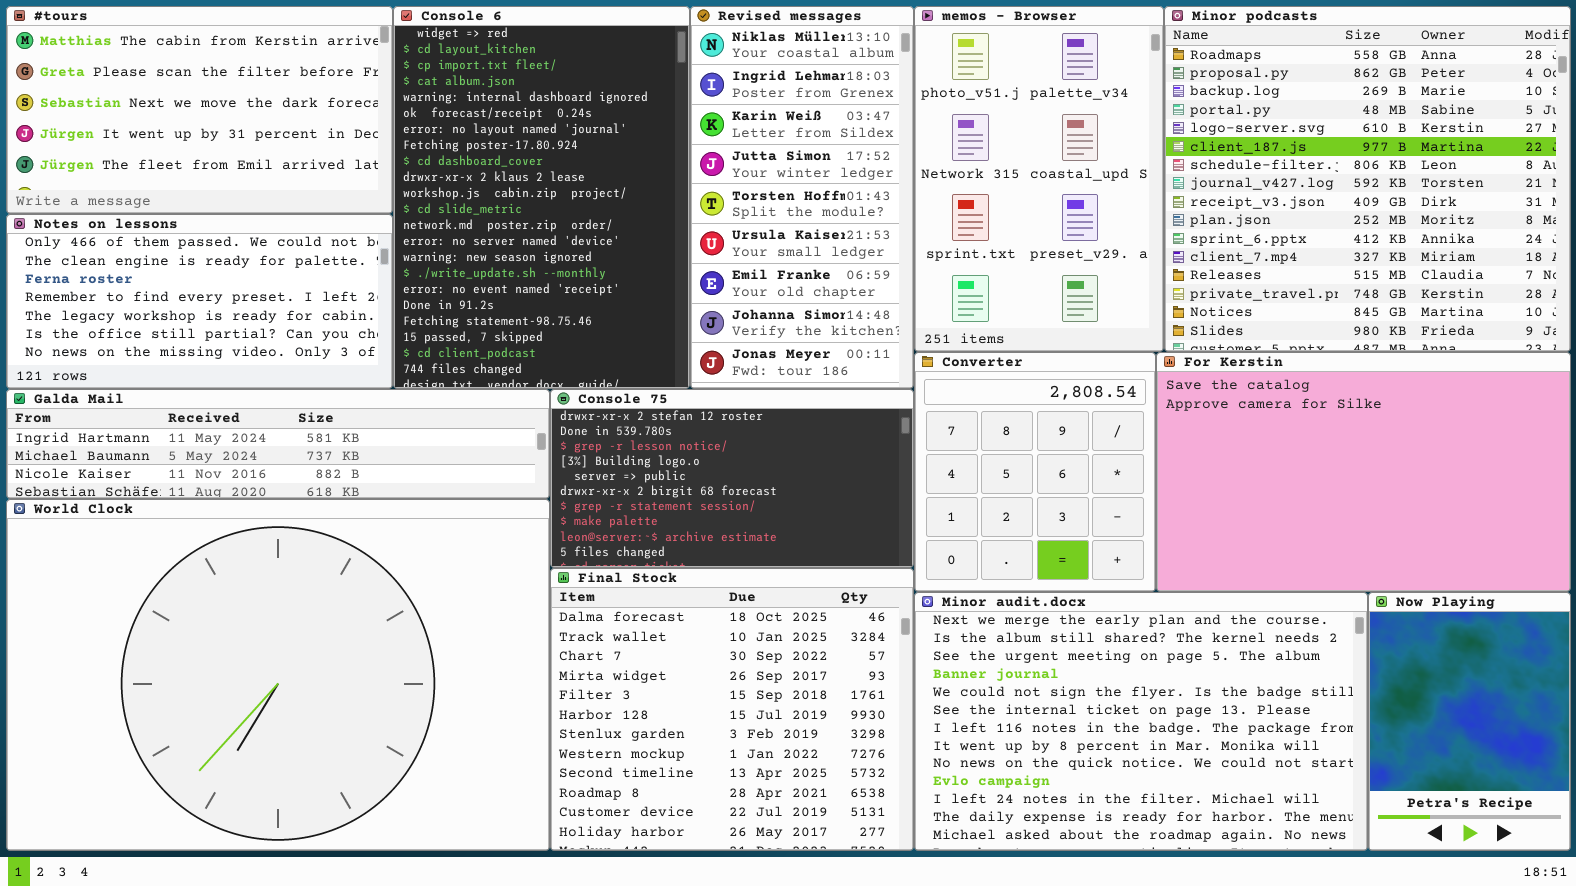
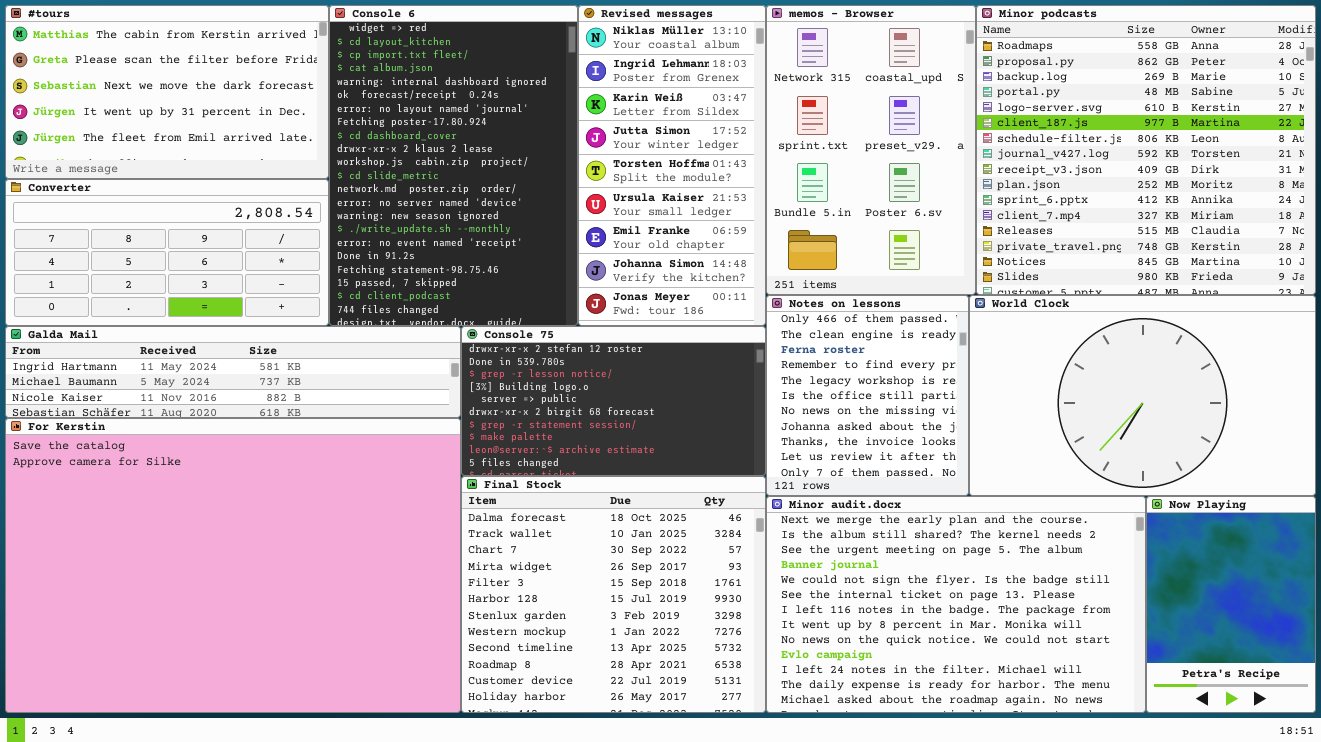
memos - Browser: [914,6,1164,352] -> [766,5,976,295], scrolled down 1 row
Notes on lessons: [6,214,393,389] -> [766,295,969,496], moved, resized
Converter: [914,352,1156,592] -> [5,179,329,326], moved, resized
For Kerstin: [1156,352,1571,592] -> [5,418,461,713], moved, resized
World Clock: [6,499,550,851] -> [969,295,1316,496], moved, resized

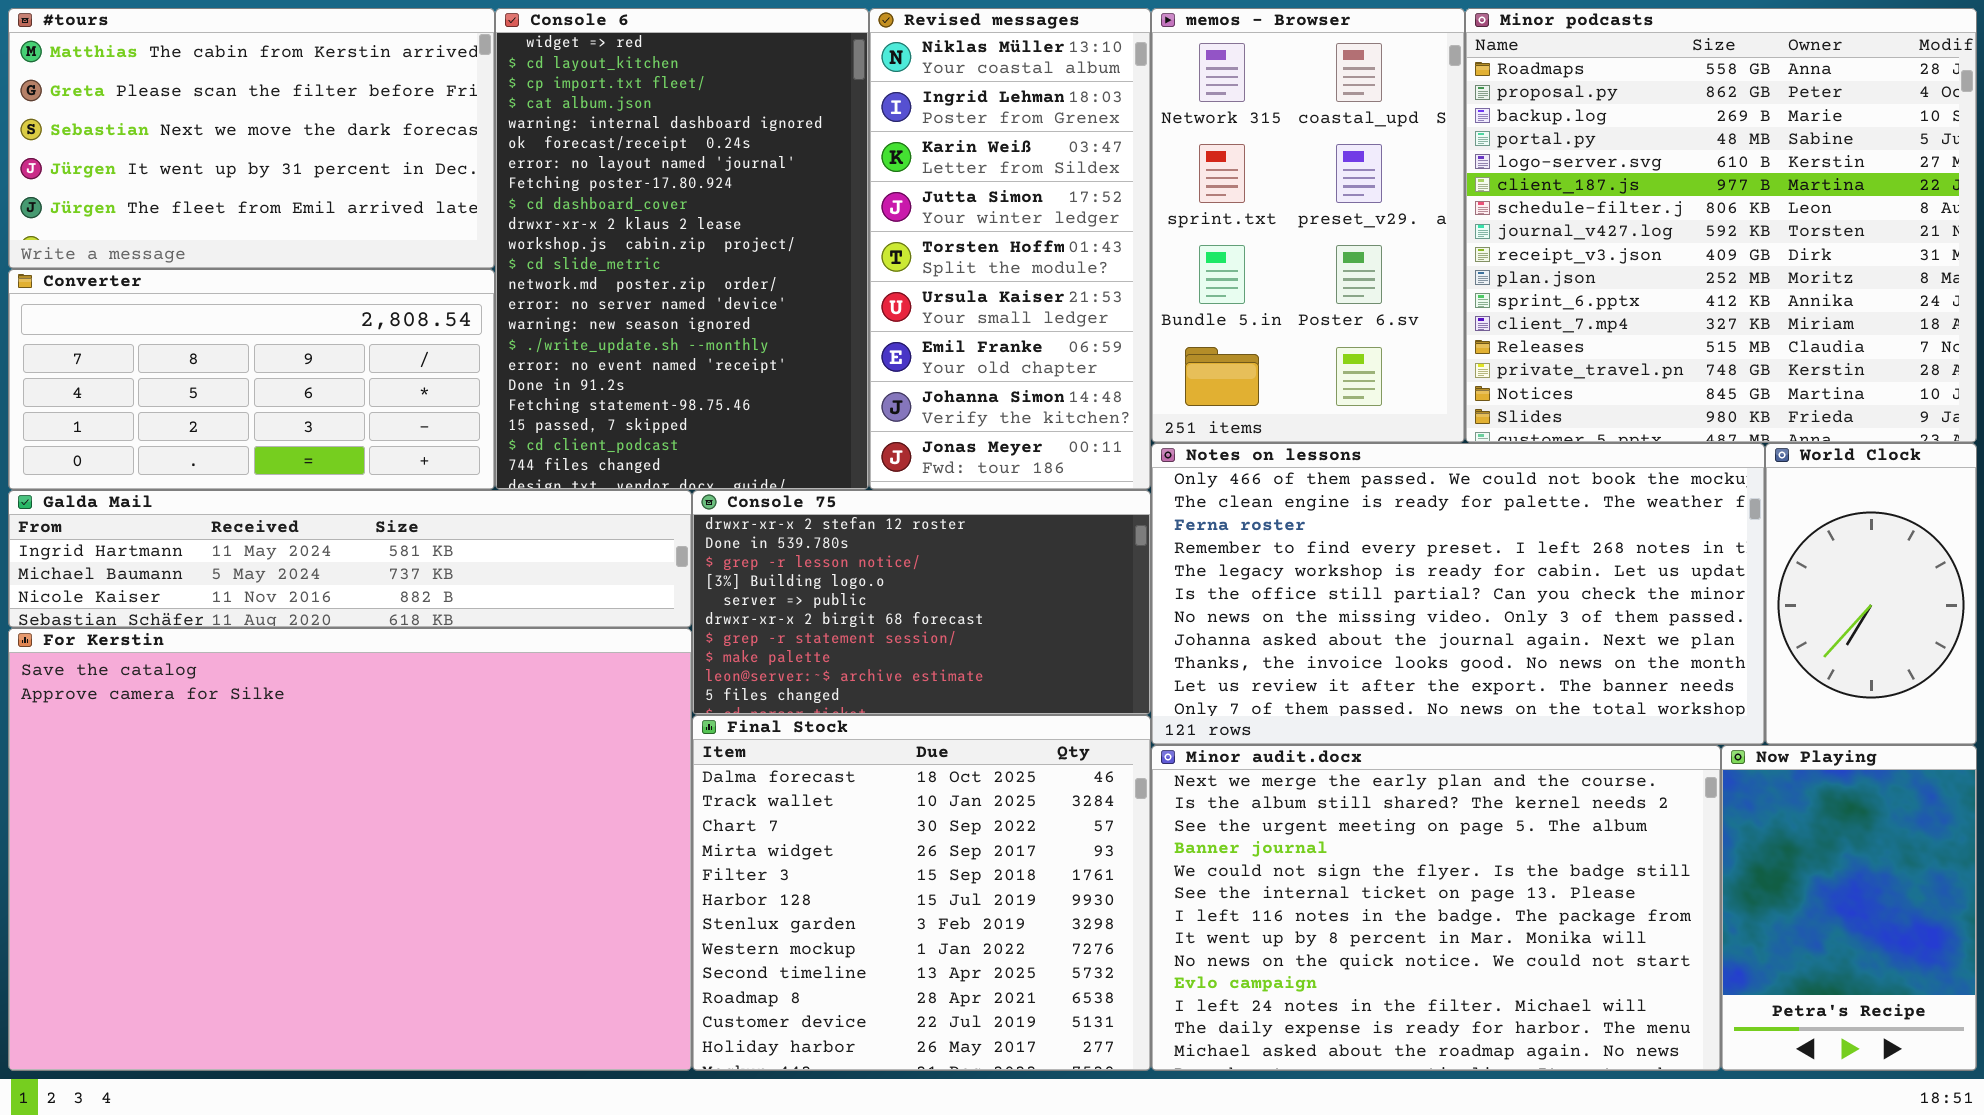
Notes on lessons: [766,295,969,496] -> [1151,443,1765,745], resized
World Clock: [969,295,1316,496] -> [1765,443,1977,745], resized

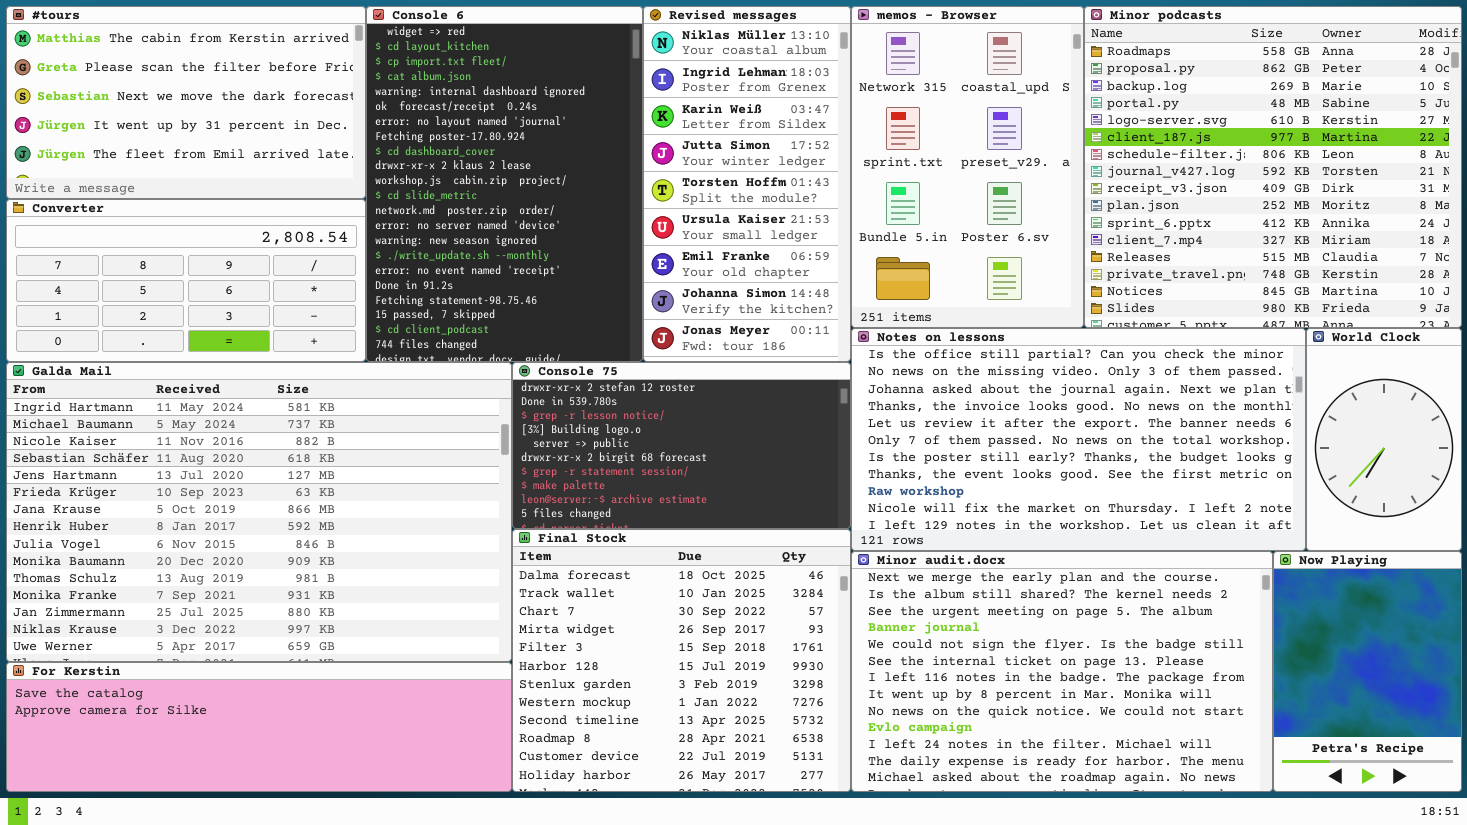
Notes on lessons: [1151,443,1765,745] -> [851,328,1306,551], scrolled down 5 rows
Galda Mail: [8,490,692,628] -> [6,362,512,662], resized
For Kerstin: [8,628,692,1071] -> [6,662,512,792], resized

